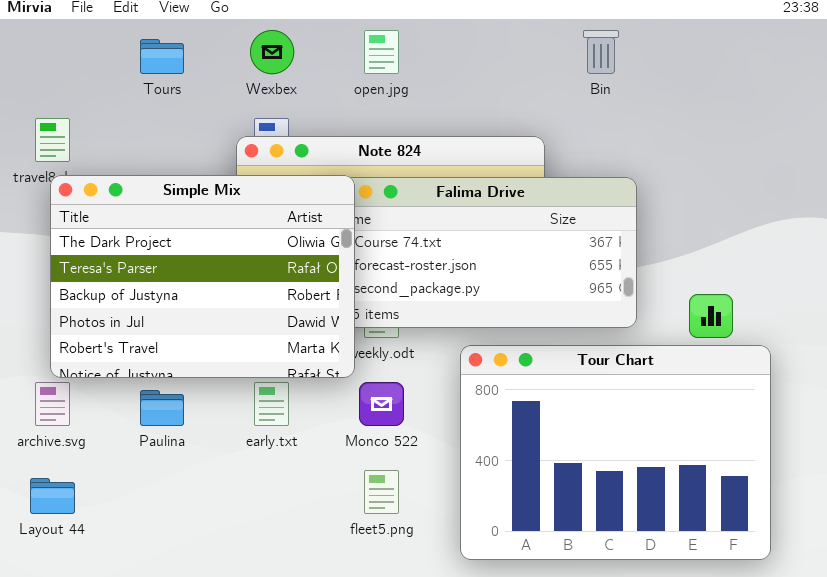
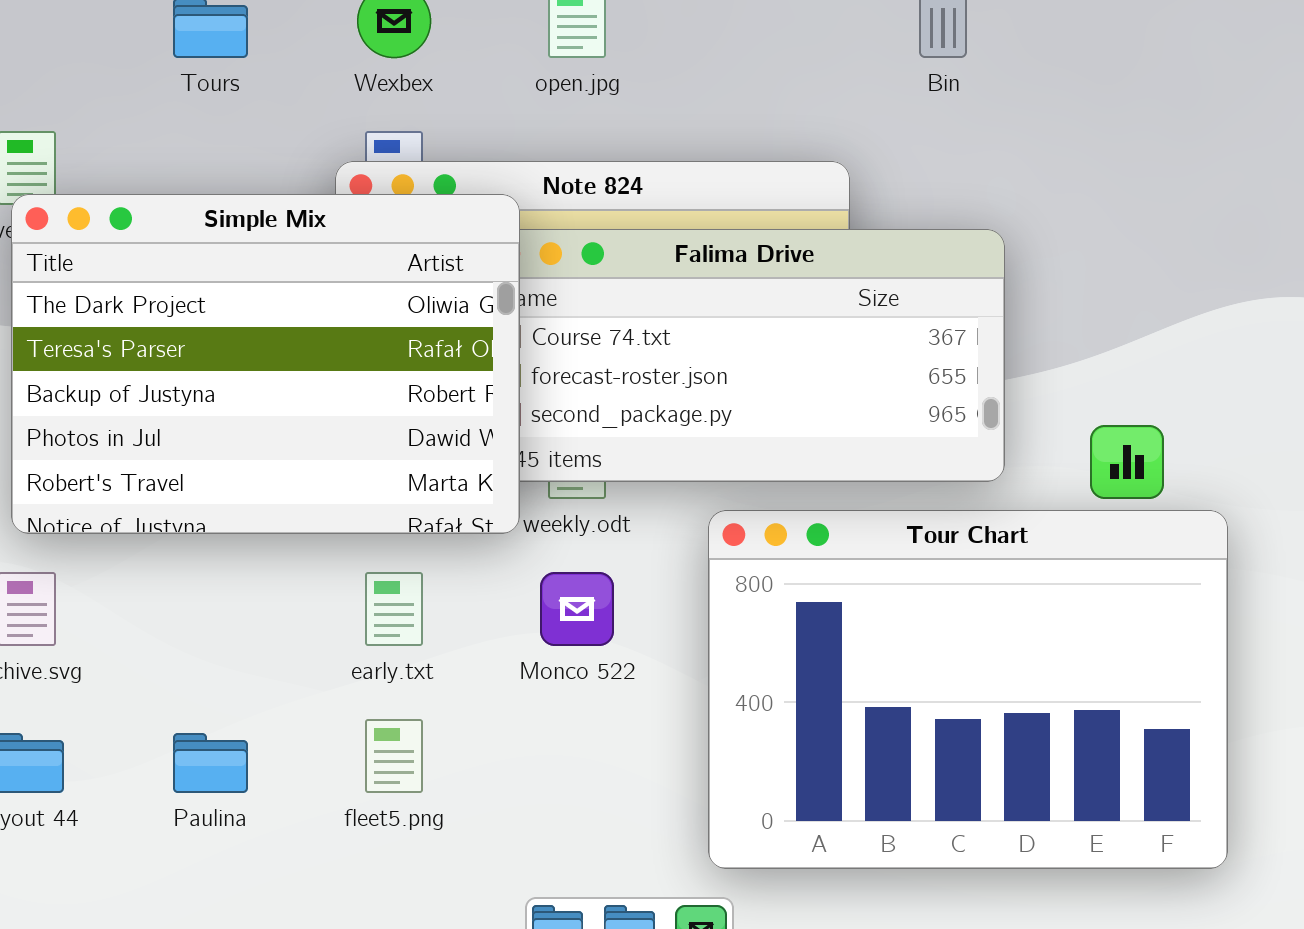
Simple Mix: [50,175,355,378] -> [11,194,520,534], moved
Paulina: [140,390,184,426] -> [173,733,248,793], moved
fleet5.png: [364,470,399,514] -> [365,719,423,793], moved

